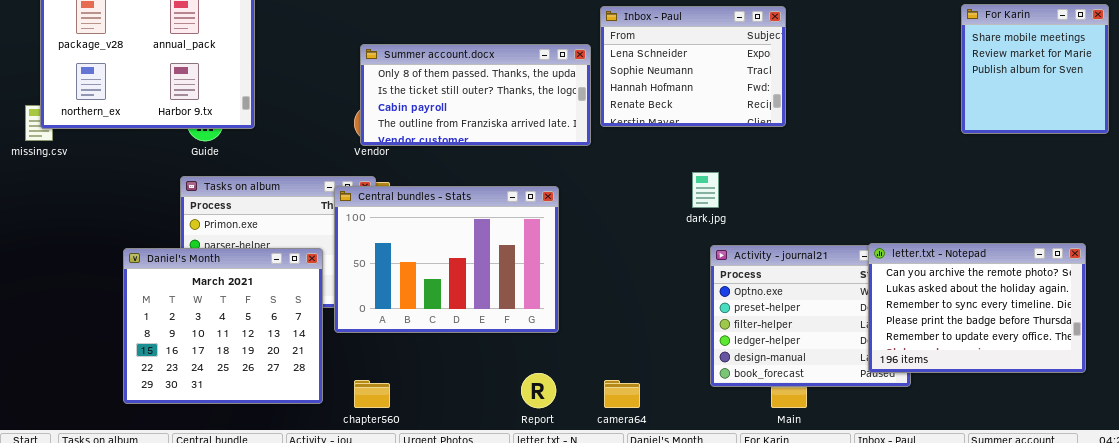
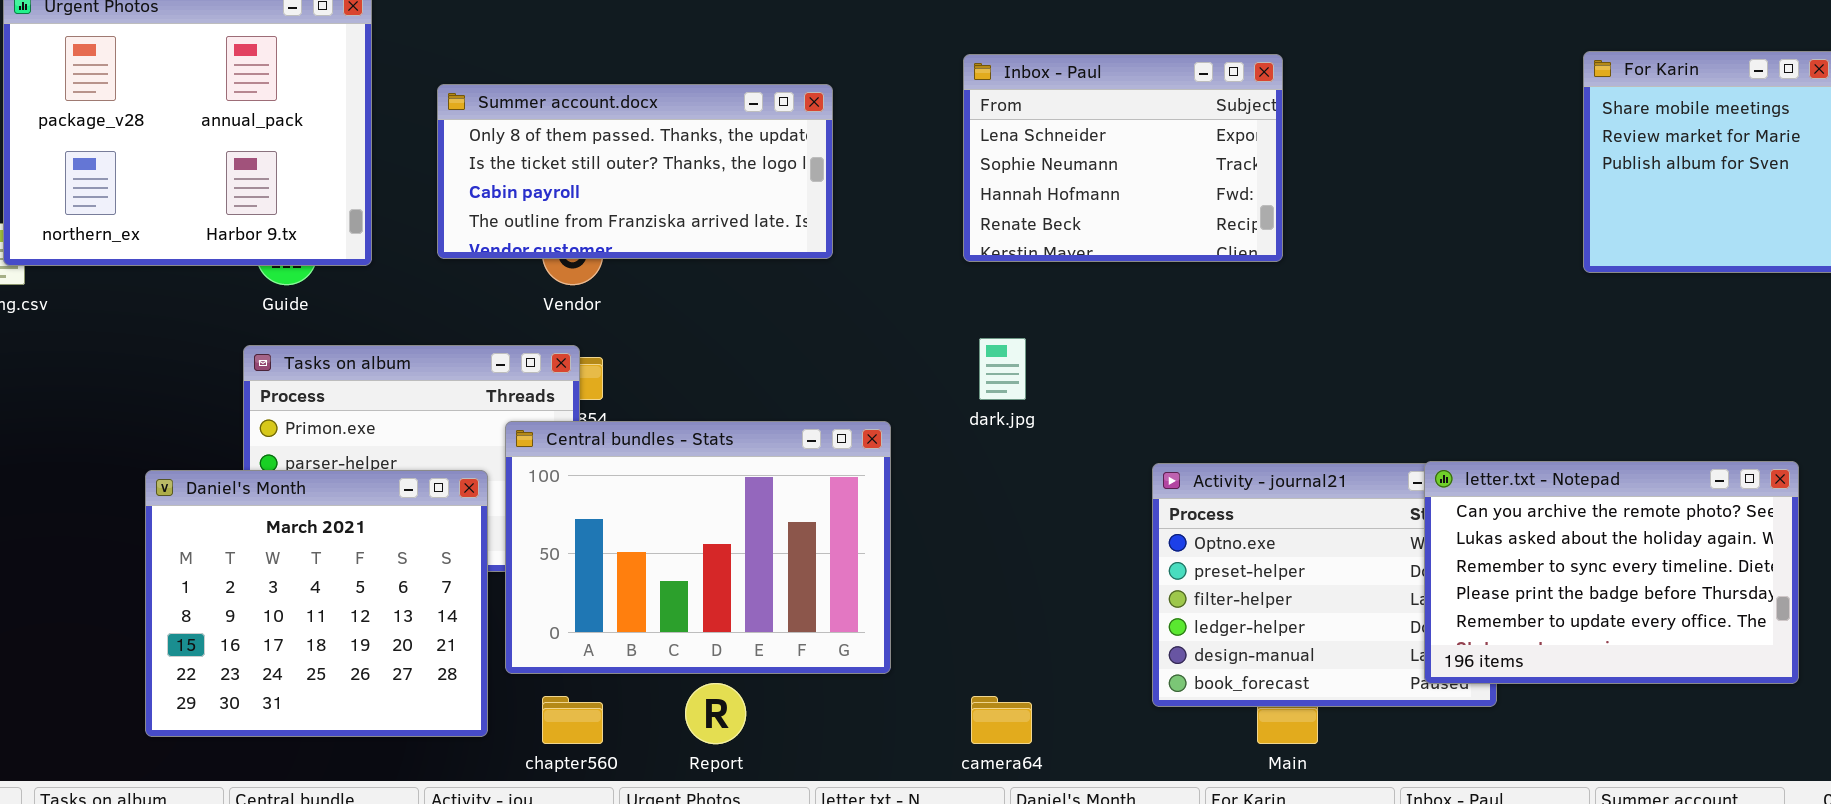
Summer account.docx: [360,44,591,146] -> [437,84,833,259], moved
dark.jpg: [692,172,719,208] -> [979,338,1026,400], moved
Central bundles - Stats: [334,186,559,333] -> [505,421,891,674], moved
Report: [521,373,556,408] -> [685,683,746,744], moved

